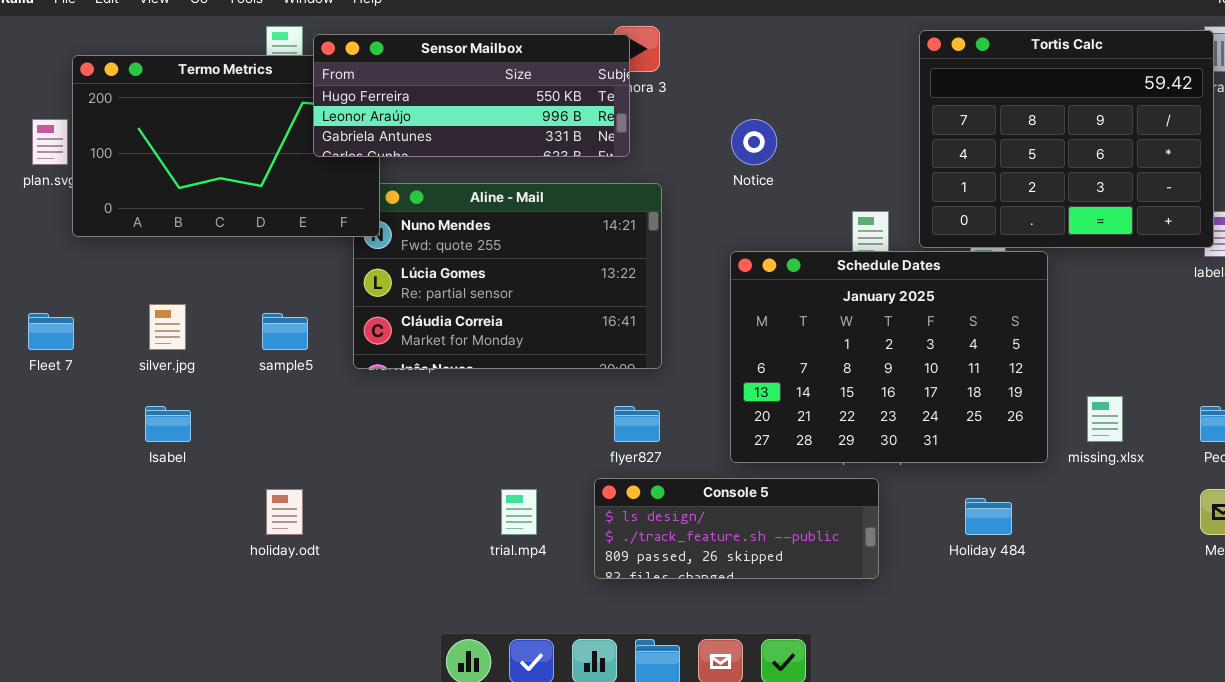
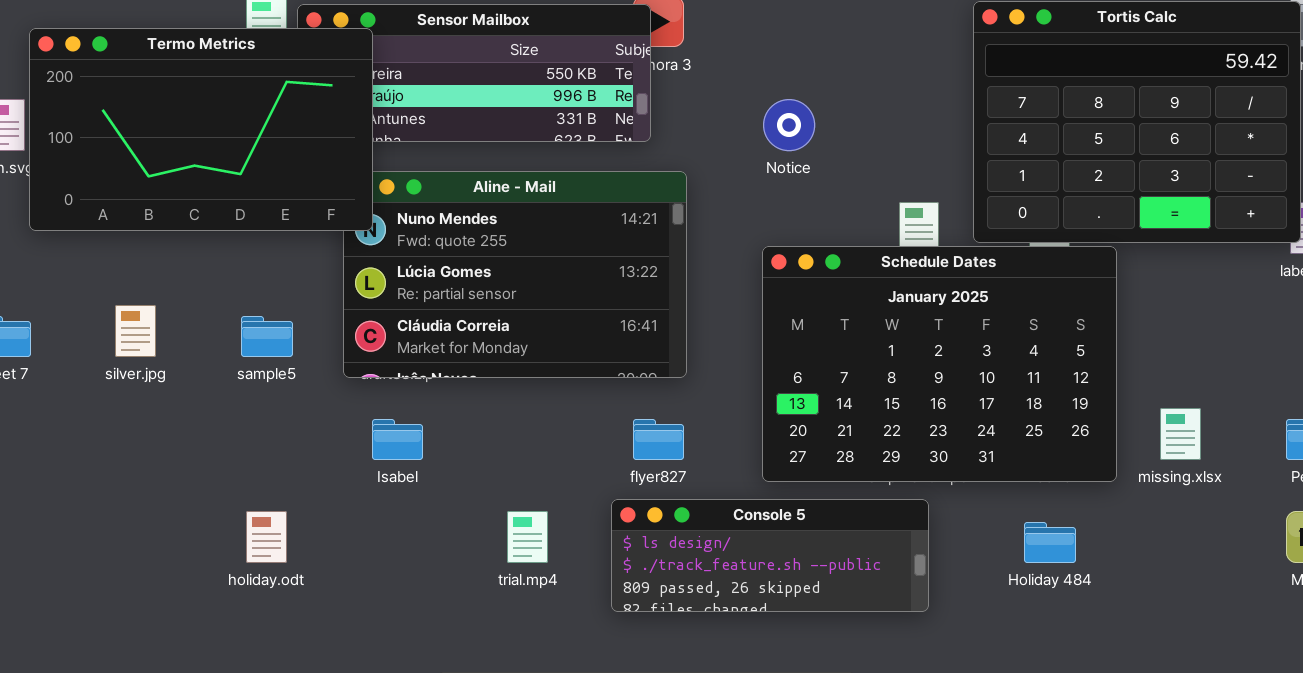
Termo Metrics: [72,55,380,237] -> [29,28,373,231], raised
Isabel: [145,406,191,442] -> [372,419,423,460], moved

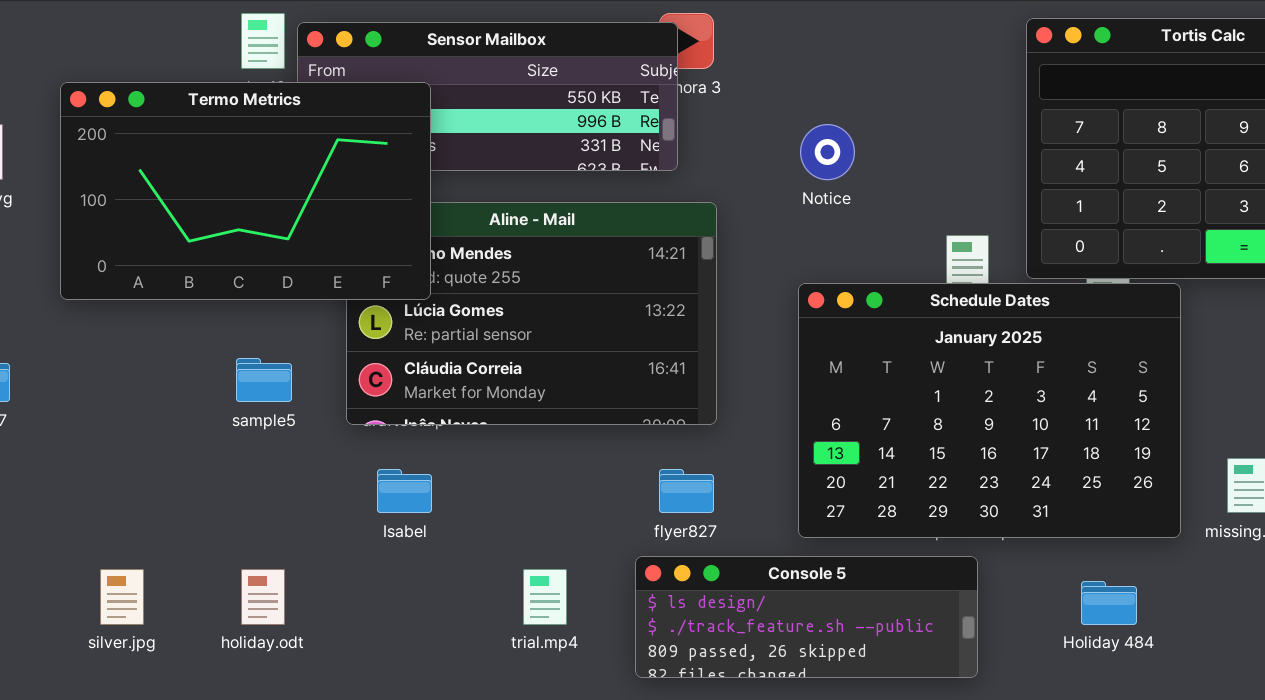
Termo Metrics: [29,28,373,231] -> [60,82,431,300], moved
silver.jpg: [115,305,156,357] -> [100,569,144,625], moved

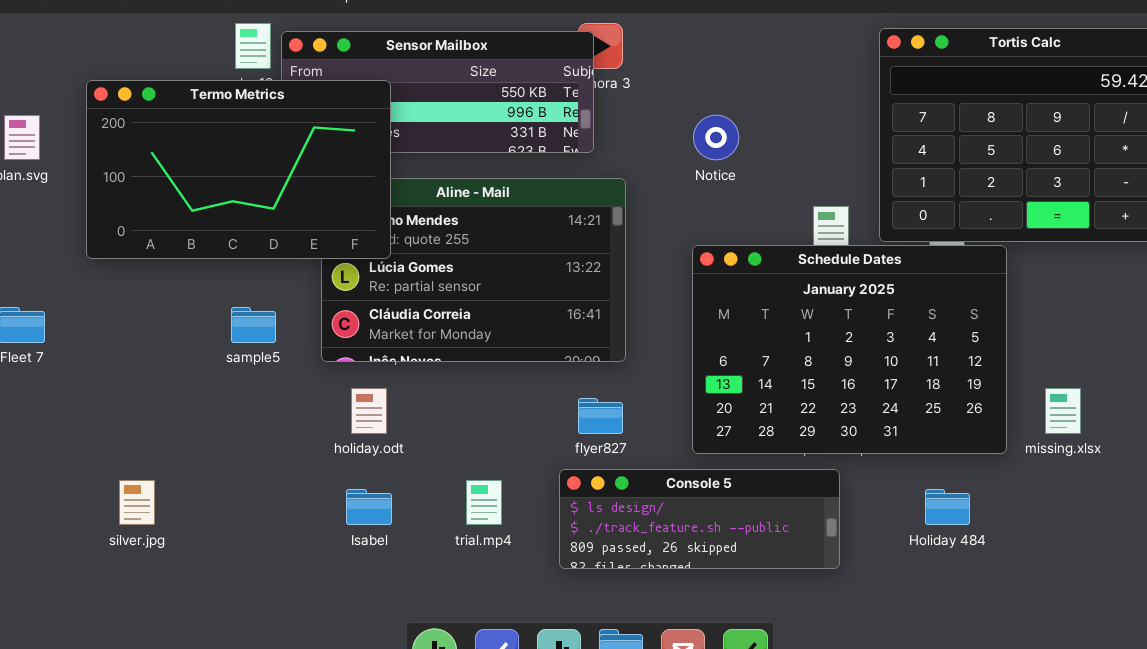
Isabel: [377,469,432,513] -> [346,489,392,525], moved
holiday.odt: [241,569,285,625] -> [351,388,387,434], moved

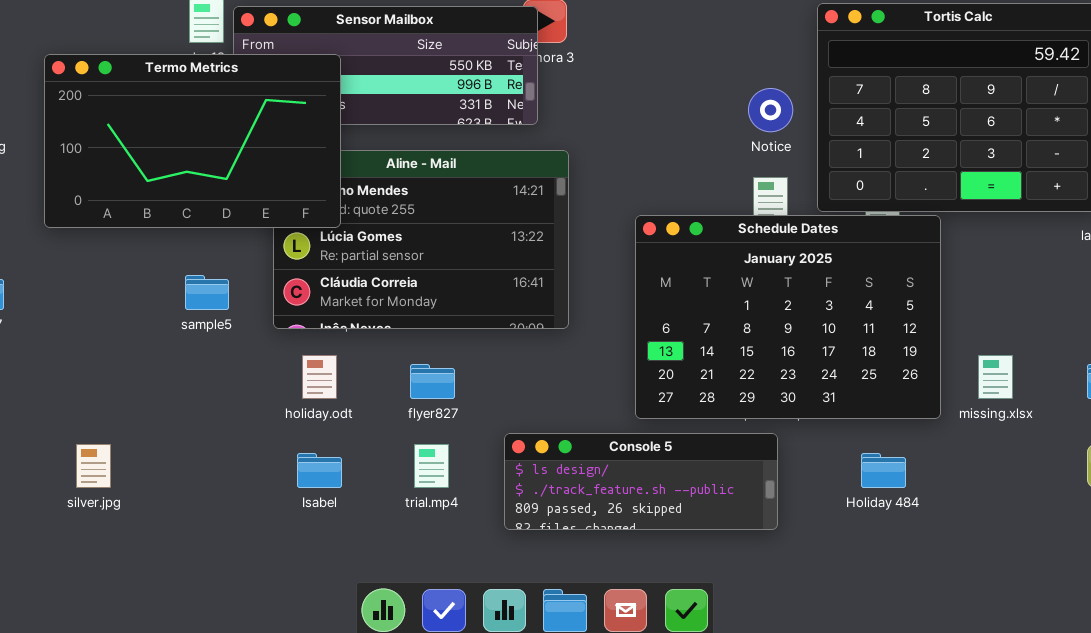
Notice: [693,115,739,160] -> [748,88,793,132], moved
flyer827: [578,398,623,434] -> [410,364,455,399], moved

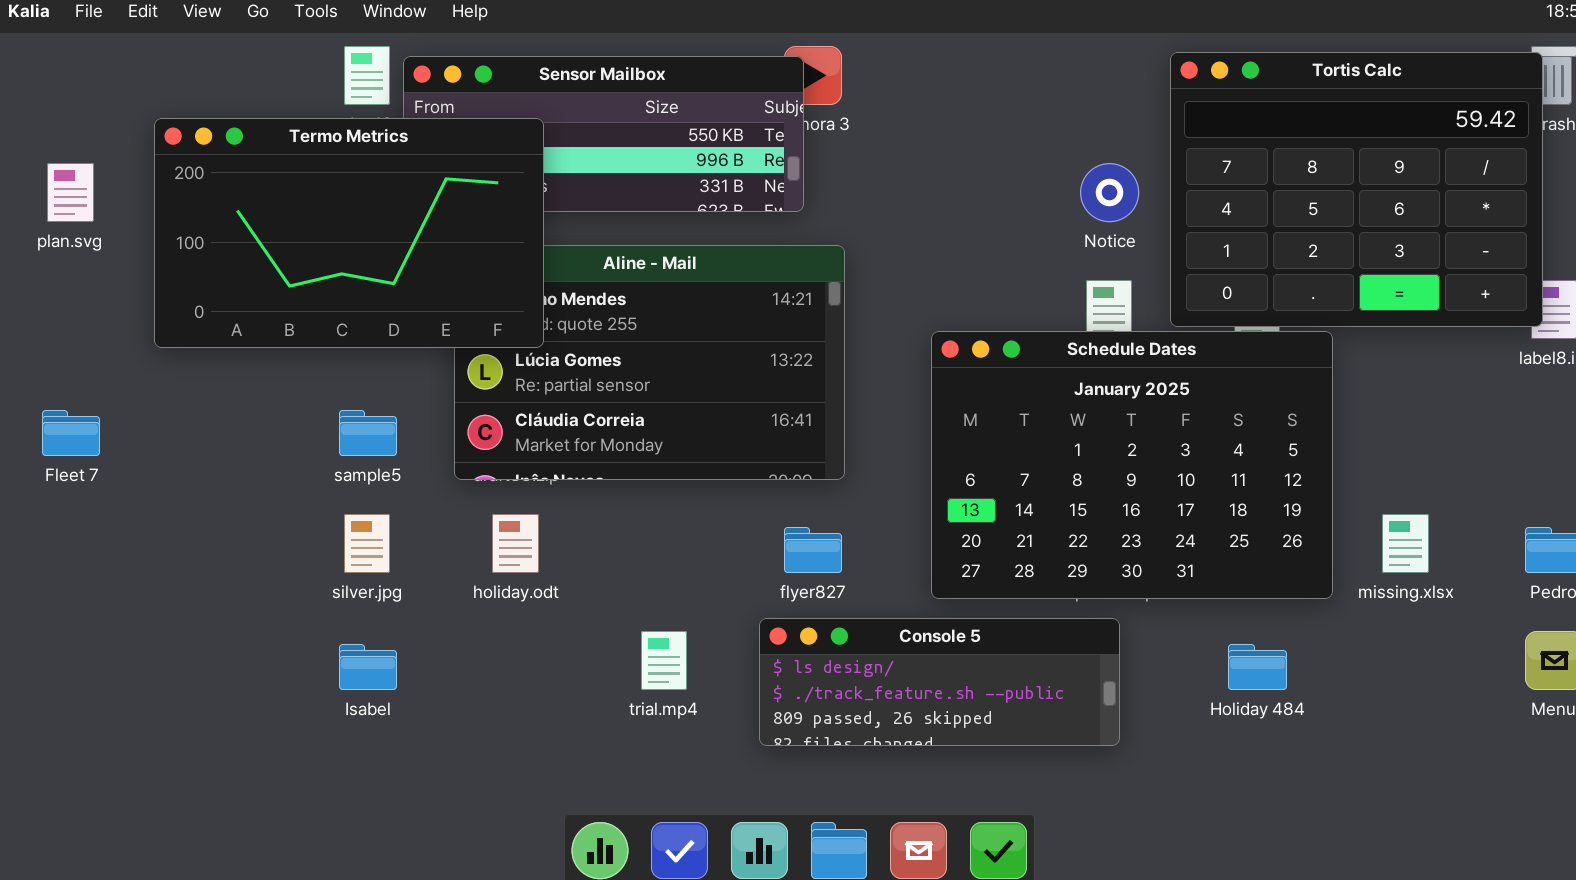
flyer827: [410,364,455,399] -> [784,527,842,573], moved
silver.jpg: [76,444,111,488] -> [344,514,390,573], moved
Isabel: [297,453,342,488] -> [339,644,397,690], moved

